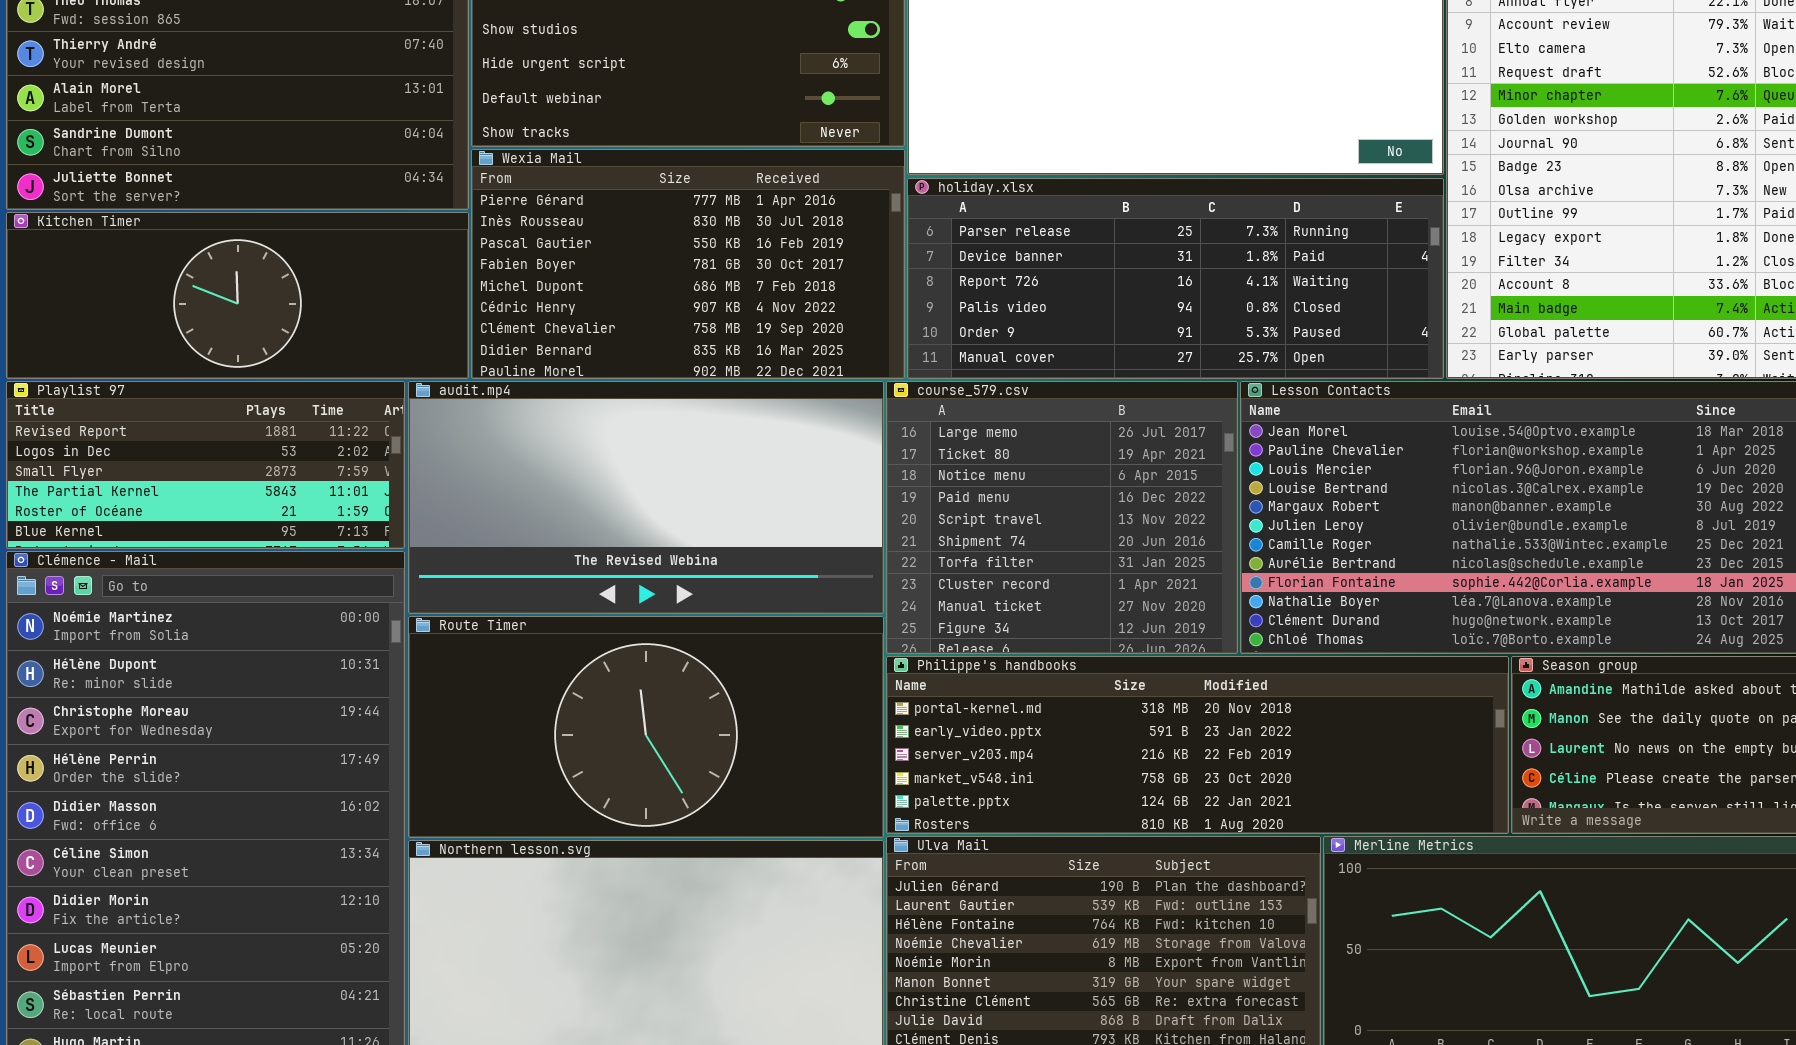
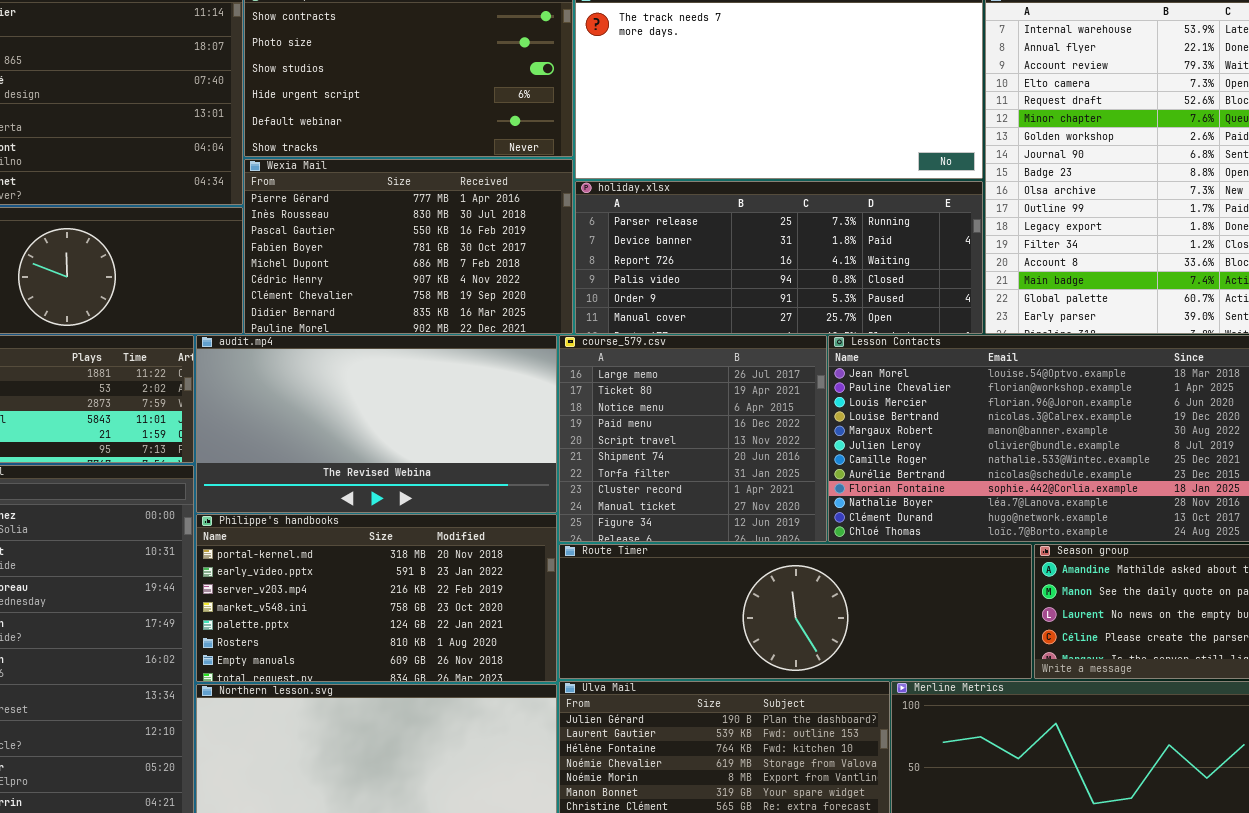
Route Timer: [408,616,884,838] -> [559,544,1032,679], moved, resized
Philippe's handbooks: [886,656,1509,834] -> [196,514,557,682], moved, resized

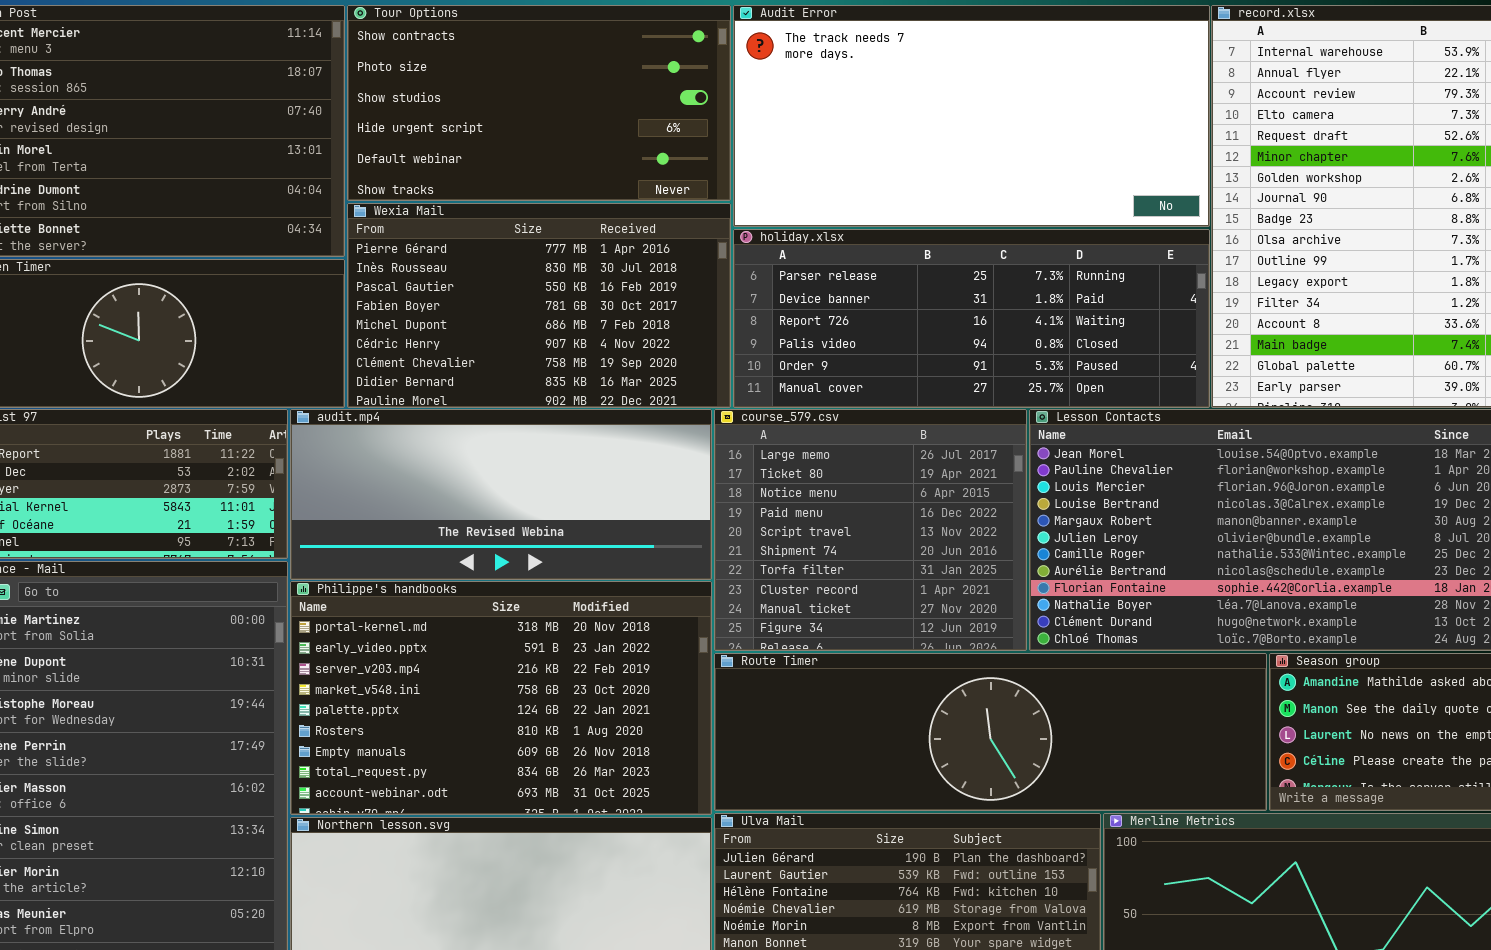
audit.mp4: [196,335,557,513] -> [290,409,712,580], resized
Philippe's handbooks: [196,514,557,682] -> [290,581,712,815], resized

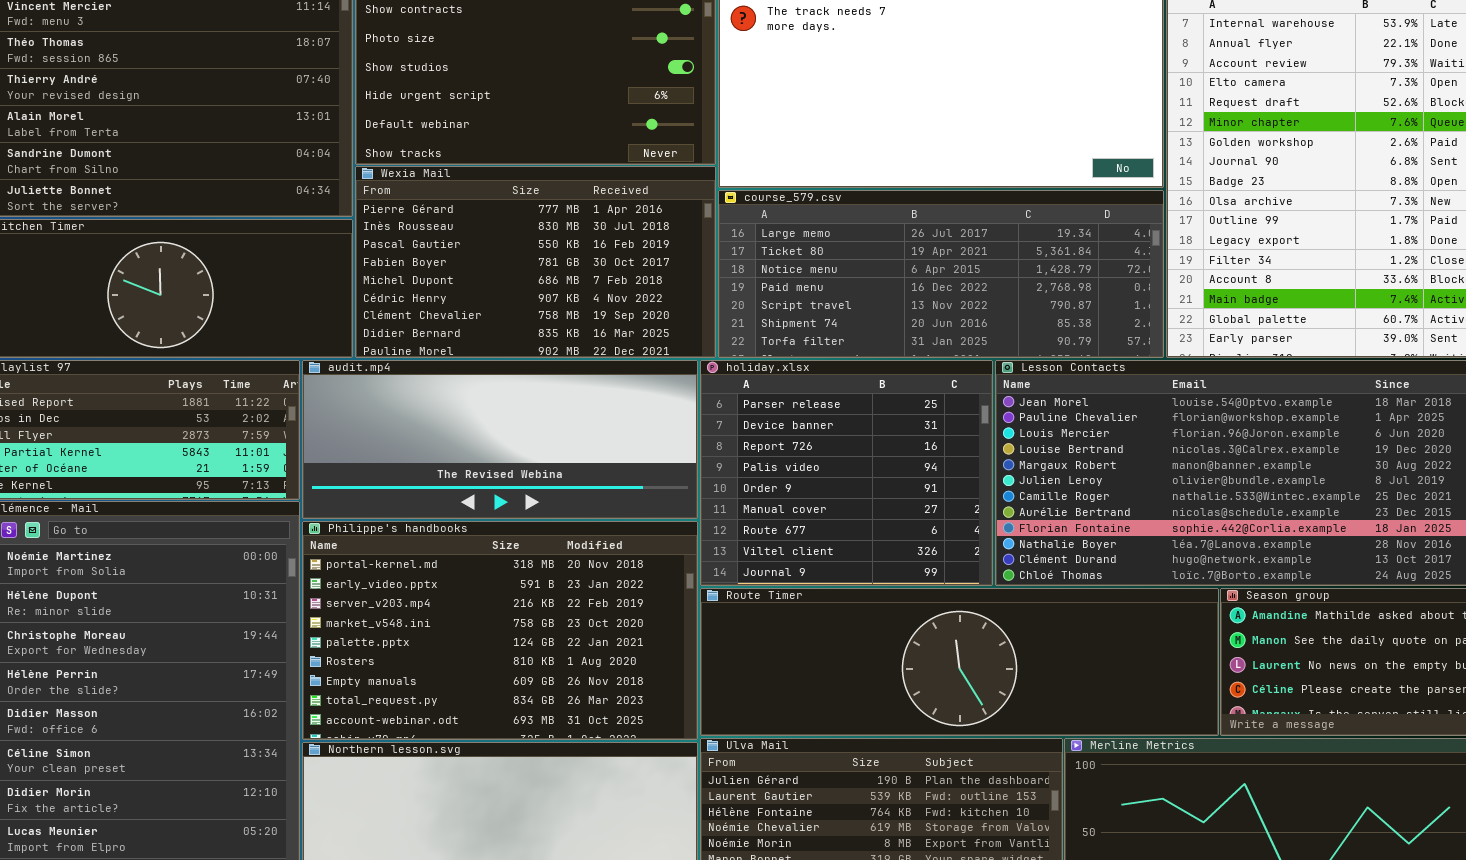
holiday.xlsx: [733,229,1210,408] -> [700,360,993,586], moved, resized
course_579.csv: [714,409,1027,651] -> [718,190,1164,358], moved, resized

